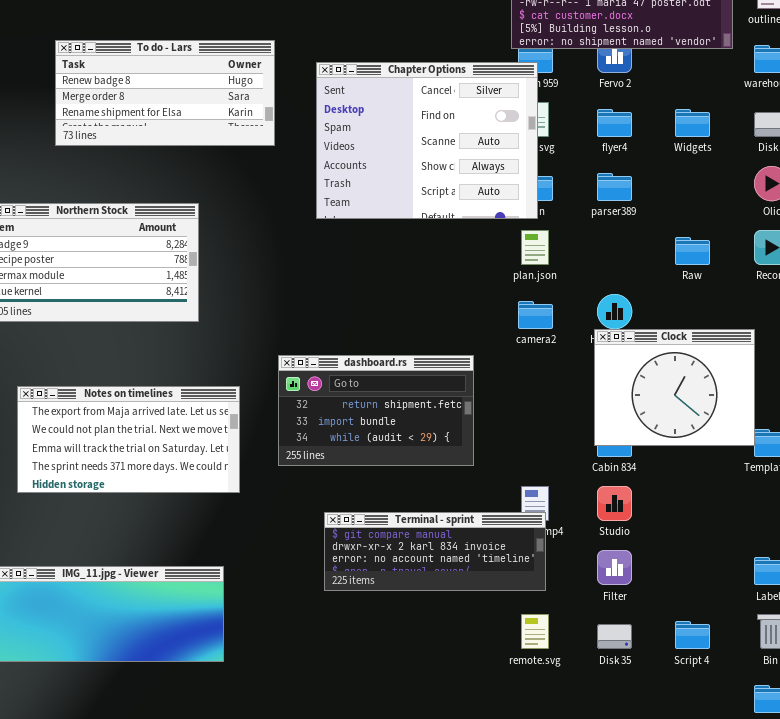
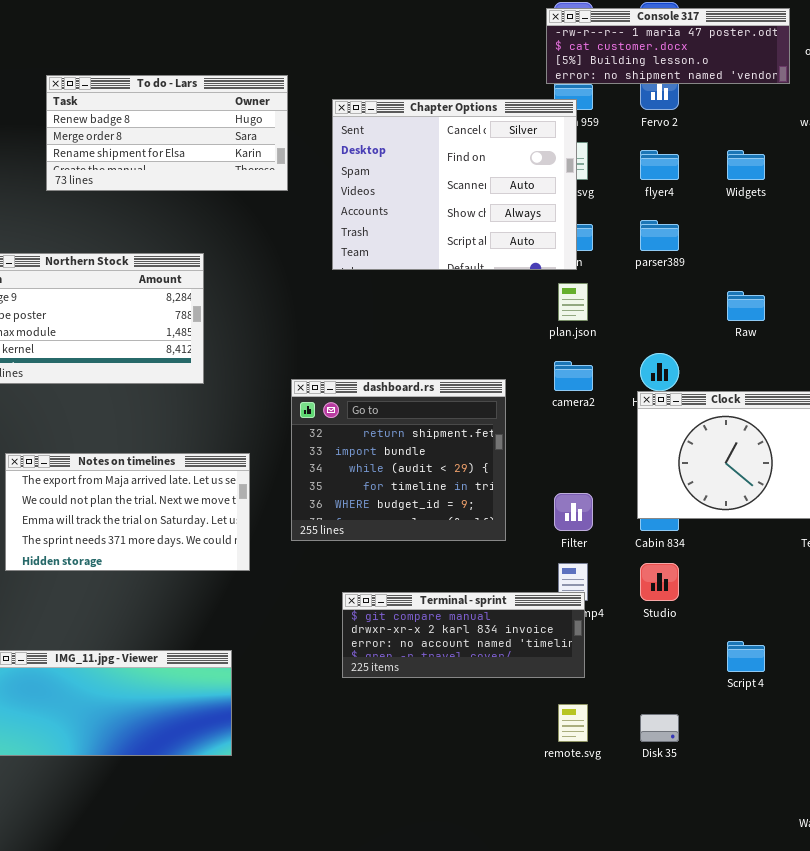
dashboard.rs: [278,355,474,466] -> [291,379,506,541], resized
Filter: [597,550,632,585] -> [554,493,593,531], moved
Script 4: [675,621,710,649] -> [727,641,765,672], moved

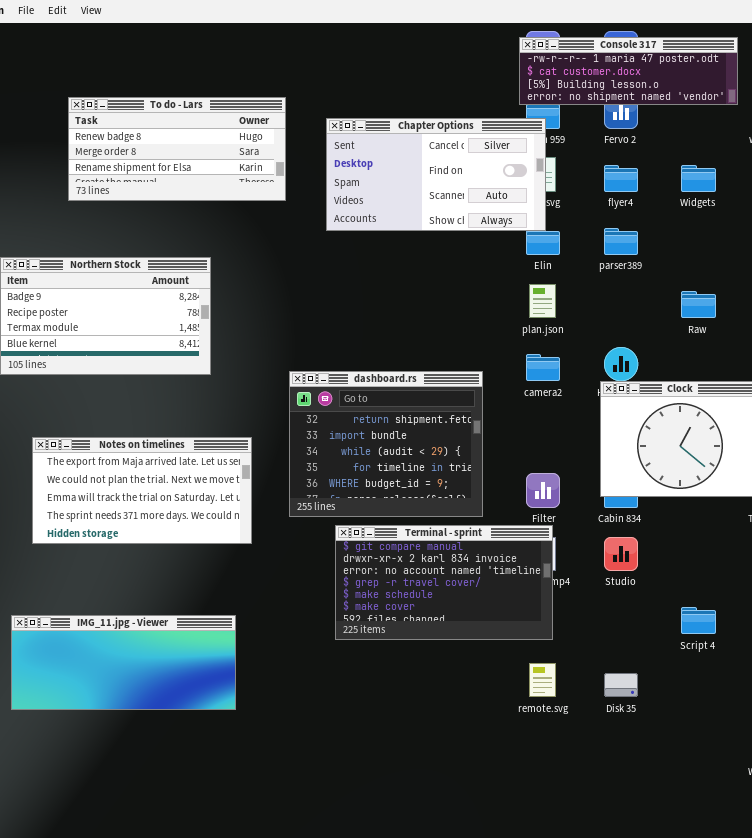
Chapter Options: [332,99,577,270] -> [326,118,546,231], resized
Terminal - sprint: [342,592,585,678] -> [335,525,553,640], resized

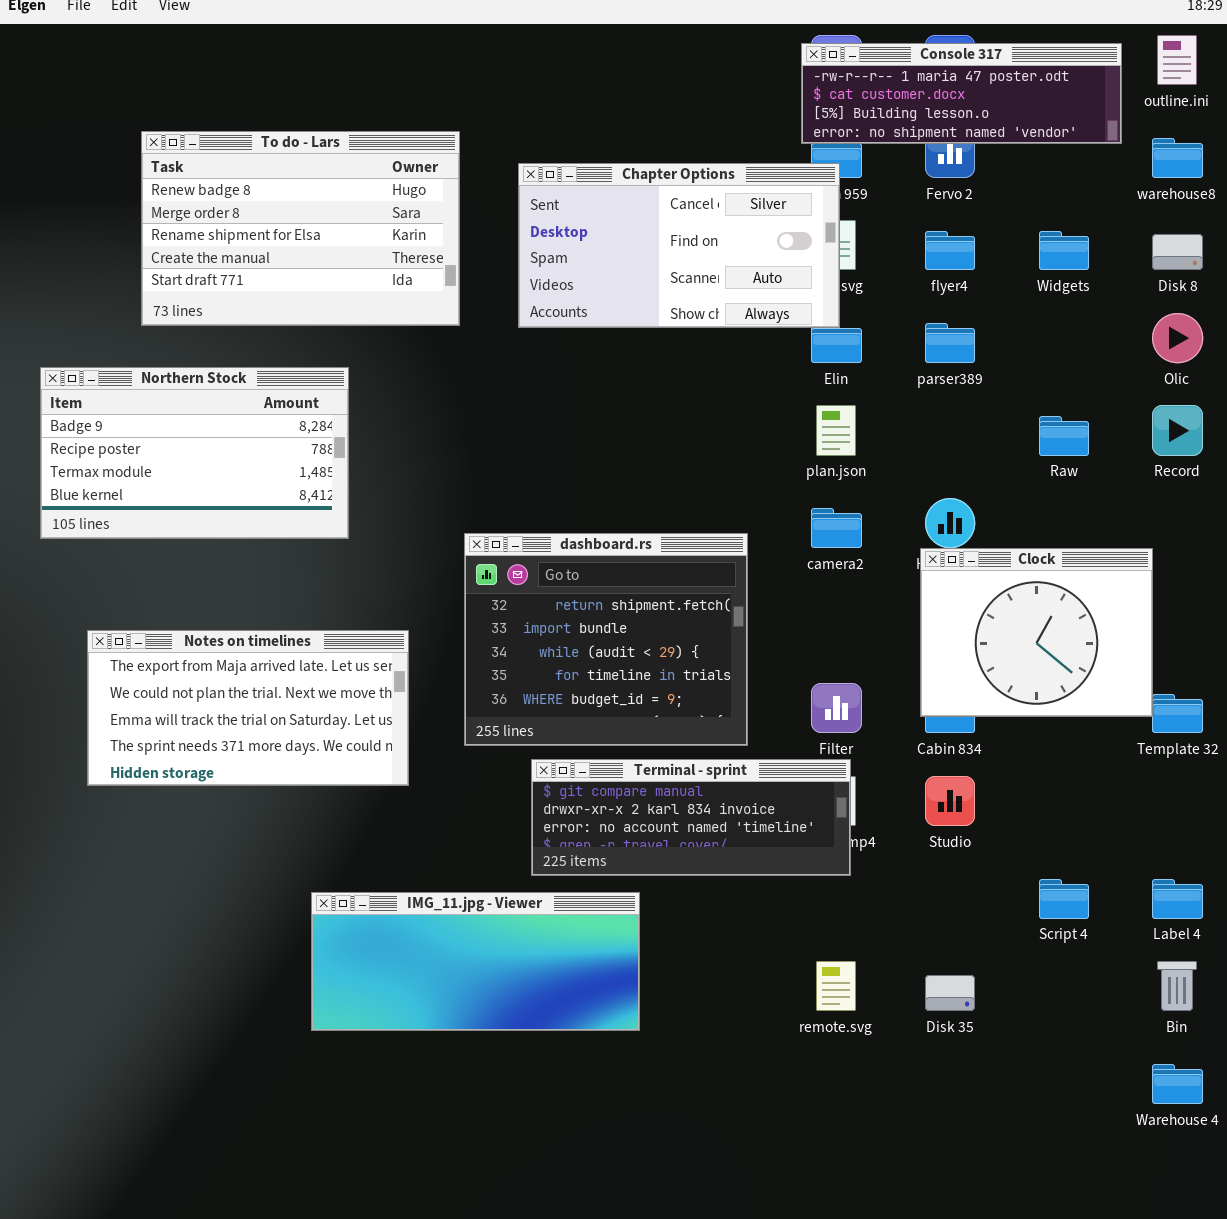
To do - Lars: [68,97,286,201] -> [141,131,460,326], resized
Terminal - sprint: [335,525,553,640] -> [531,759,851,876], resized
IMG_11.jpg - Viewer: [11,615,236,710] -> [311,892,640,1031], moved

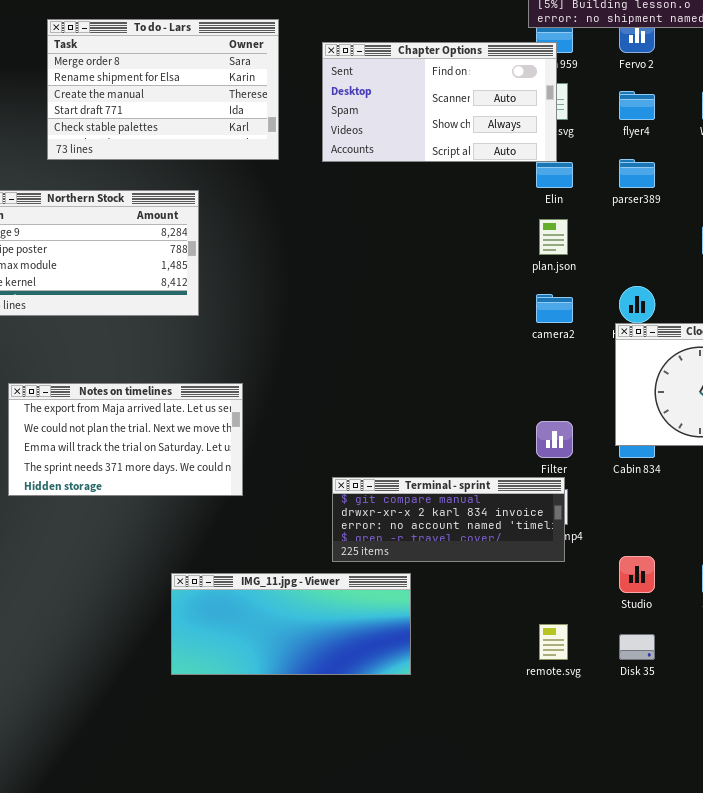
To do - Lars: [141,131,460,326] -> [47,19,279,160], scrolled down 1 row
Chapter Options: [518,163,840,328] -> [322,42,557,162], scrolled down 1 row
dashboard.rs: [464,533,748,746] -> none, closed
Studio: [925,776,975,826] -> [619,556,655,593], moved

